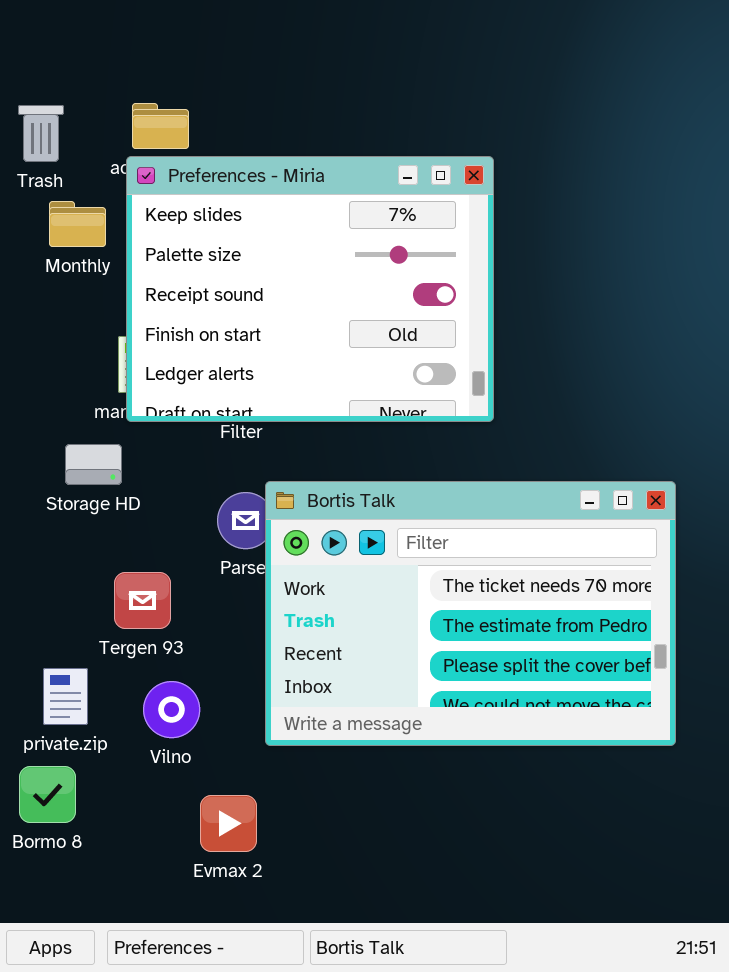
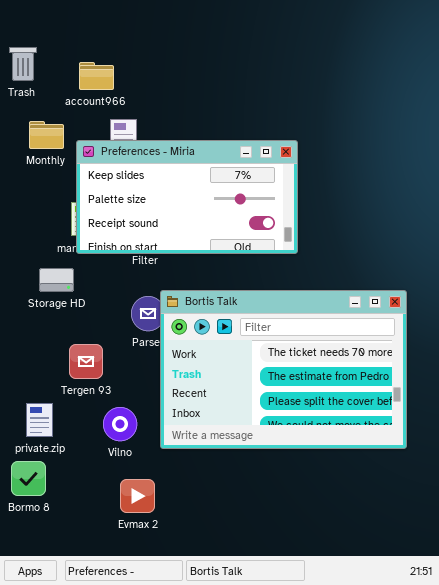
Trash: [18,105,64,162] -> [9,47,37,81], moved
Preferences - Miria: [126,156,494,422] -> [76,140,298,254], resized
Vilno: [143,681,200,738] -> [103,407,137,441], moved

